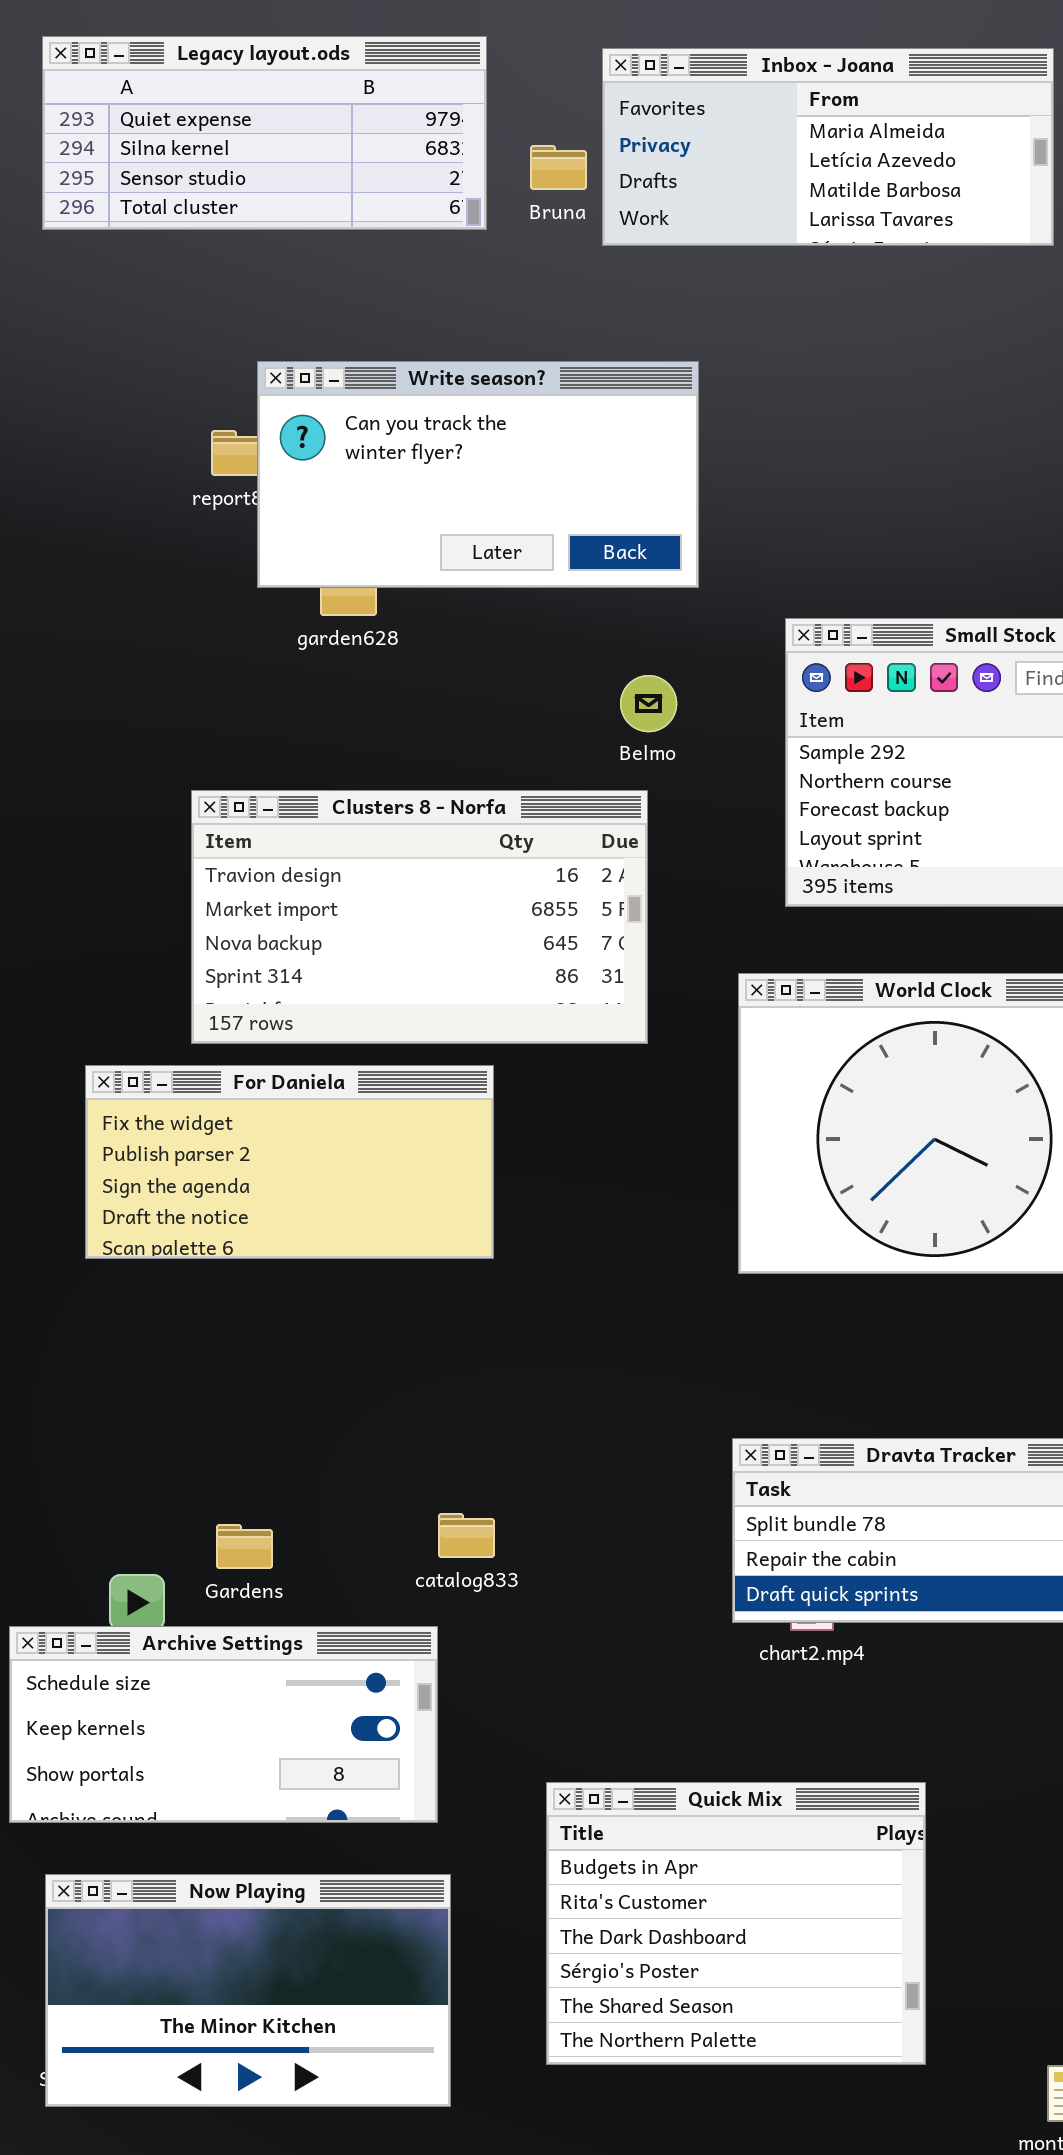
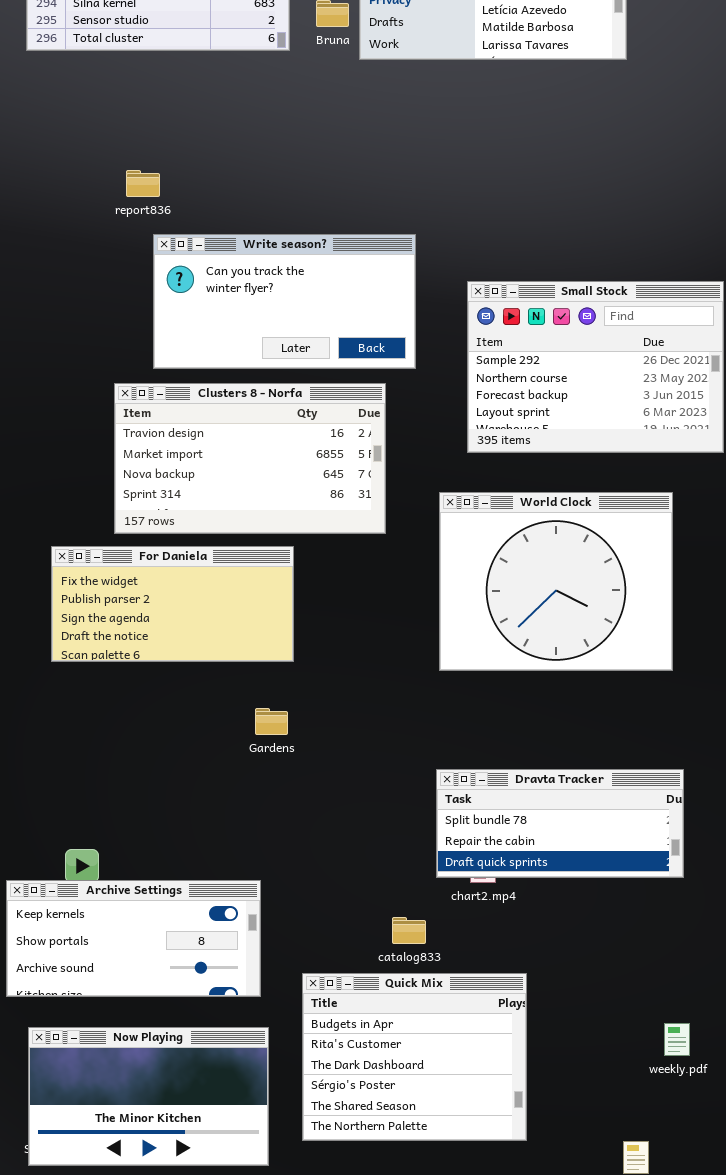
Write season?: [257,361,699,588] -> [153,234,416,369], moved
catalog833: [438,1513,495,1558] -> [392,917,426,944], moved
Gardens: [216,1524,273,1569] -> [255,708,288,735], moved
Archive Settings: [9,1626,438,1823] -> [6,880,261,997], scrolled down 1 row
Quick Mix: [546,1782,926,2065] -> [302,973,527,1141], moved

